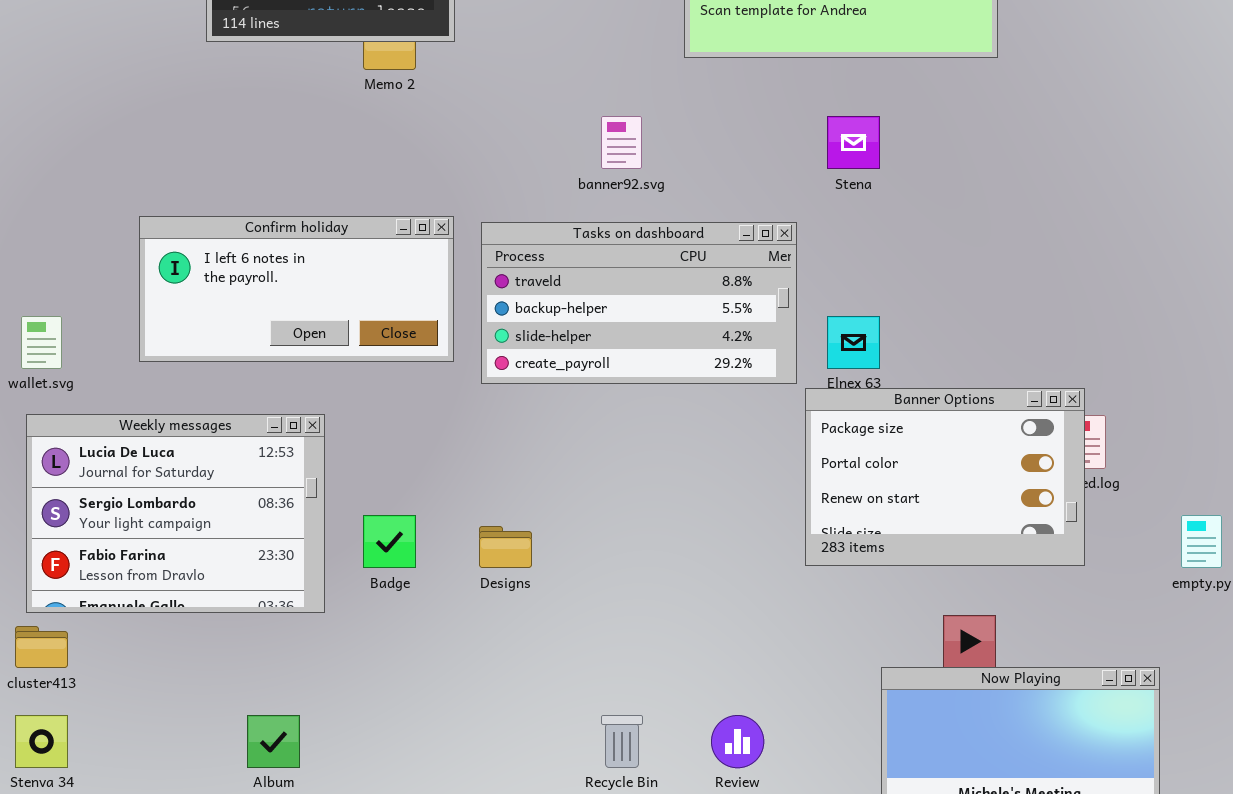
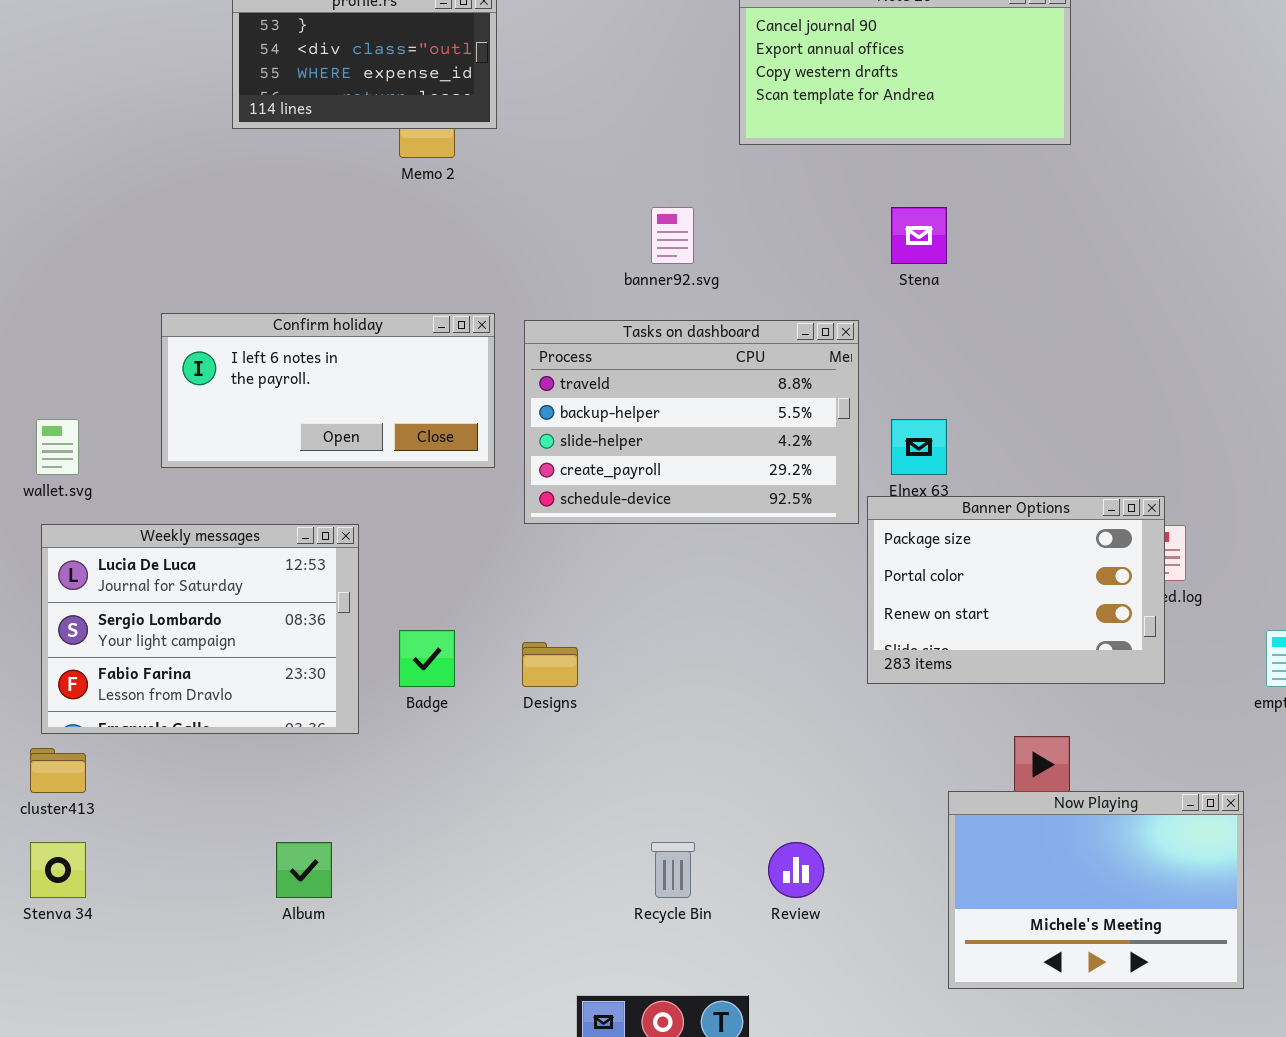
Tasks on dashboard: [481,222,797,384] -> [524,320,859,524], resized

